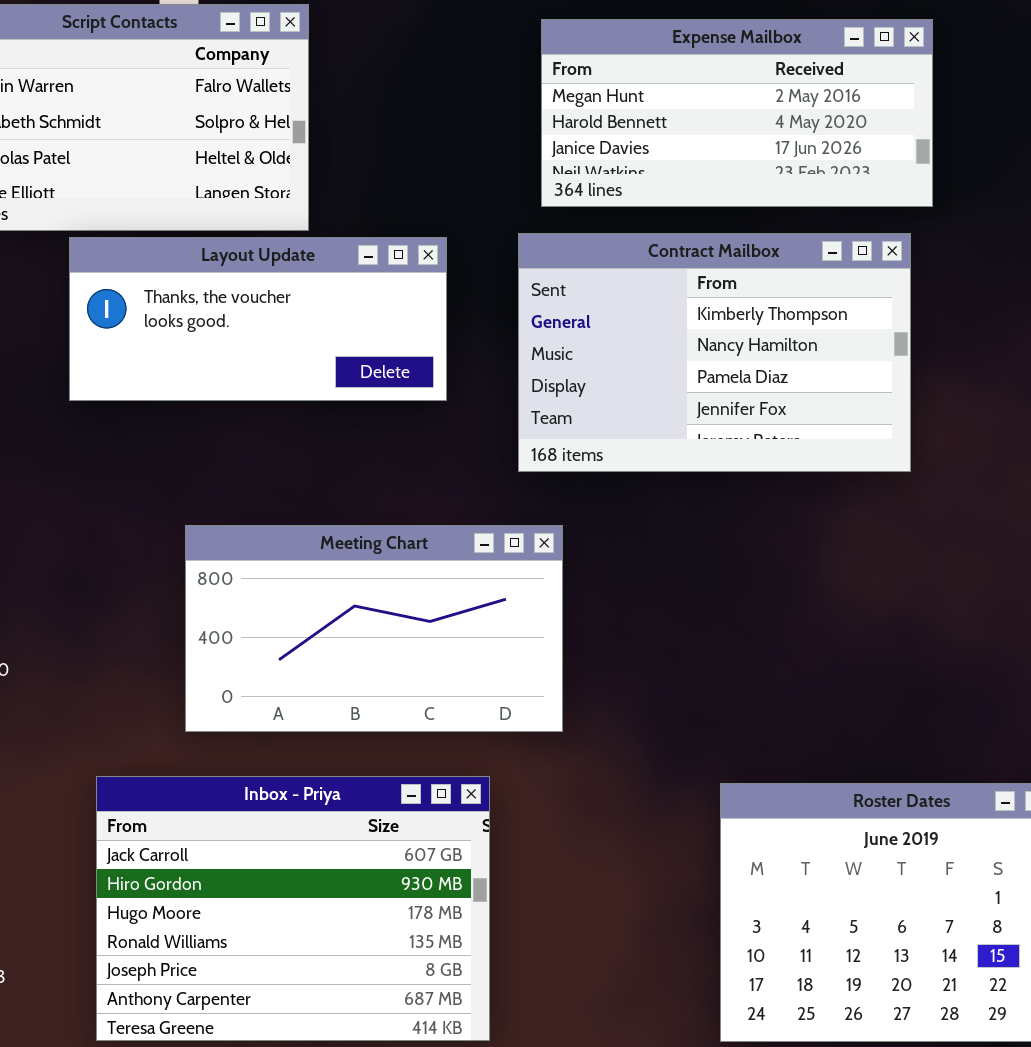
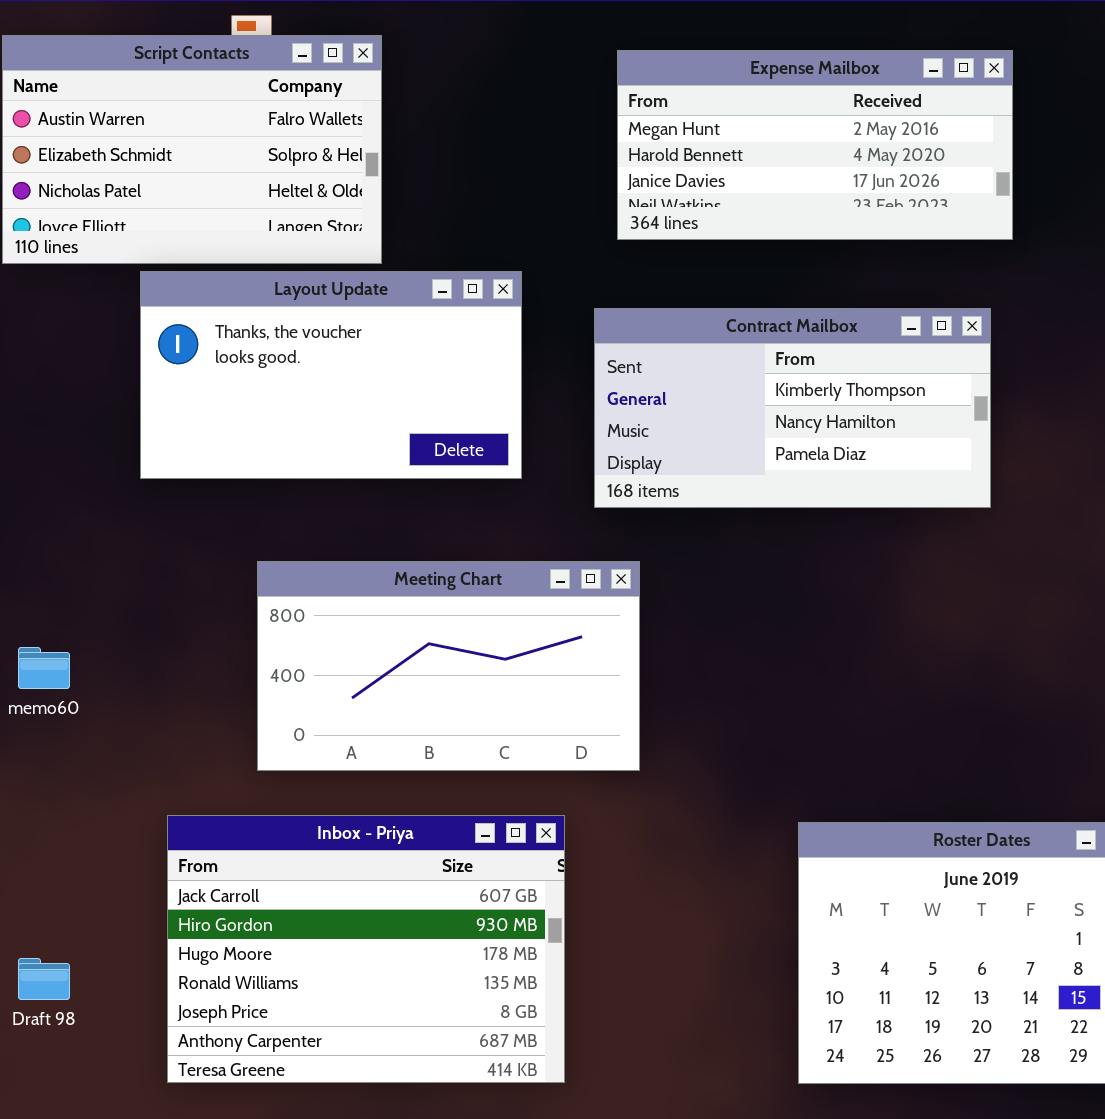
Contract Mailbox: [518,233,911,472] -> [594,308,991,508], resized
Layout Update: [69,237,447,401] -> [140,271,522,479], resized

